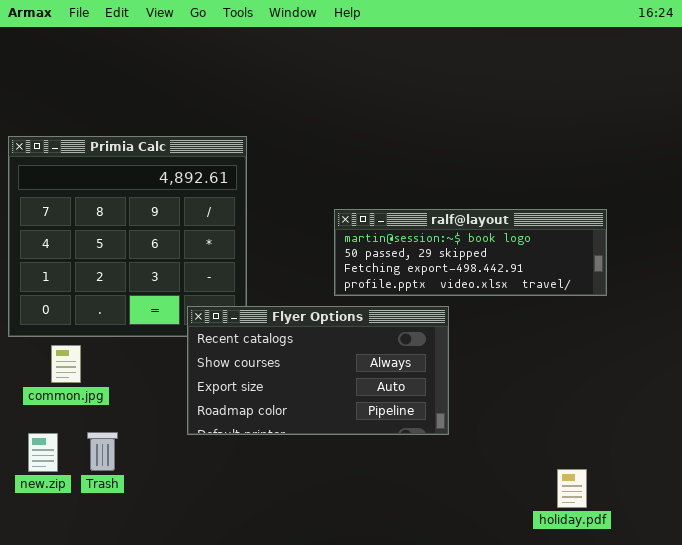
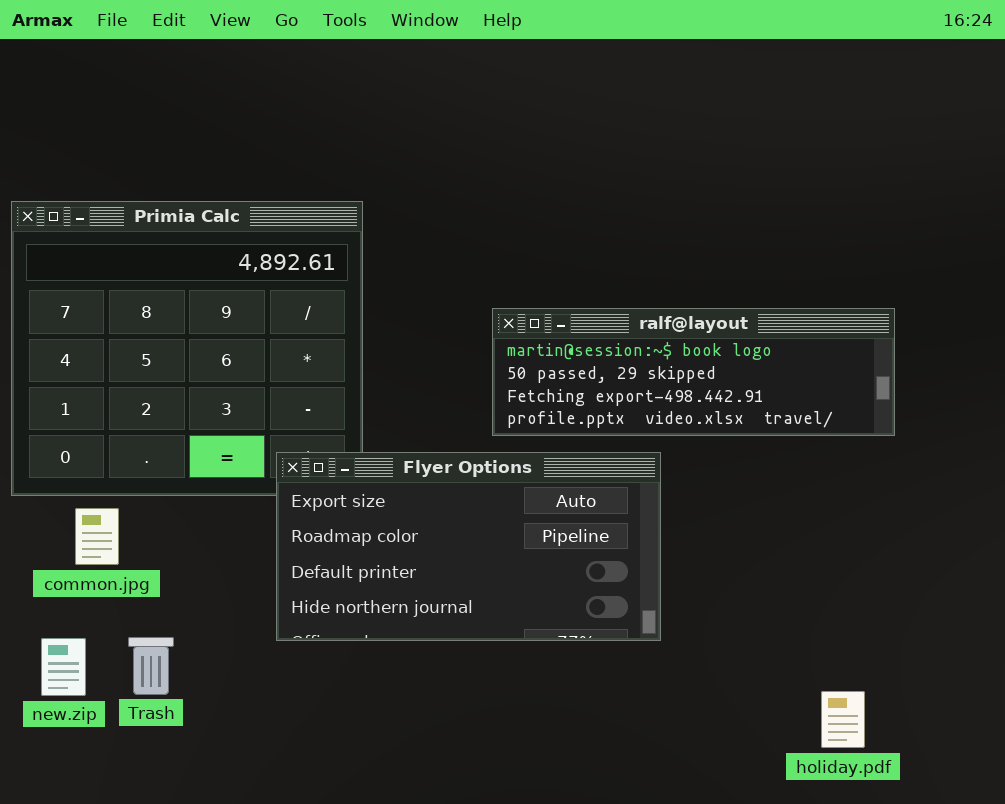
Flyer Options: [187,306,449,435] -> [276,452,661,641], scrolled down 2 rows

